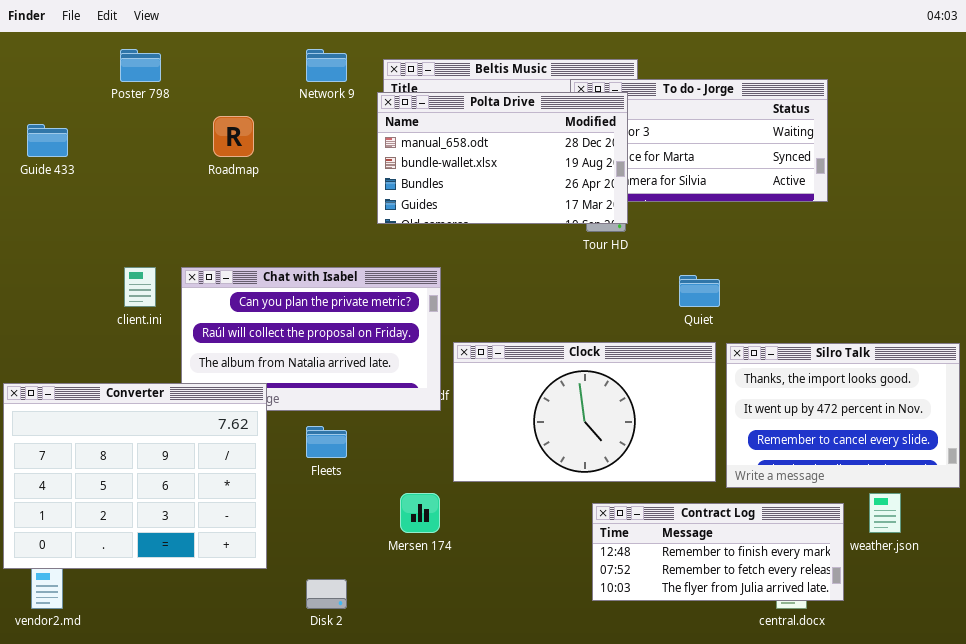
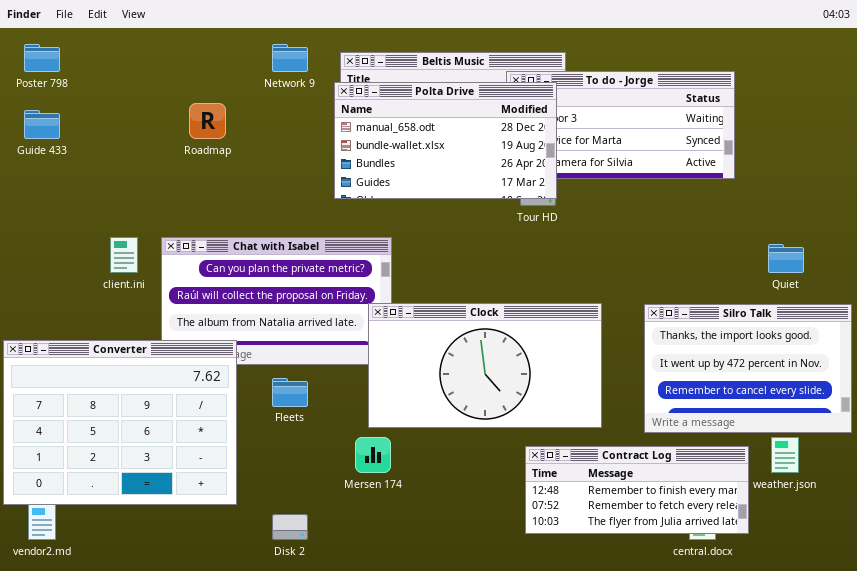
Poster 798: [120,49,161,82] -> [24,44,60,72], moved
Quiet: [679,275,720,307] -> [768,244,804,273], moved
Clock: [453,342,716,482] -> [368,303,602,428], moved

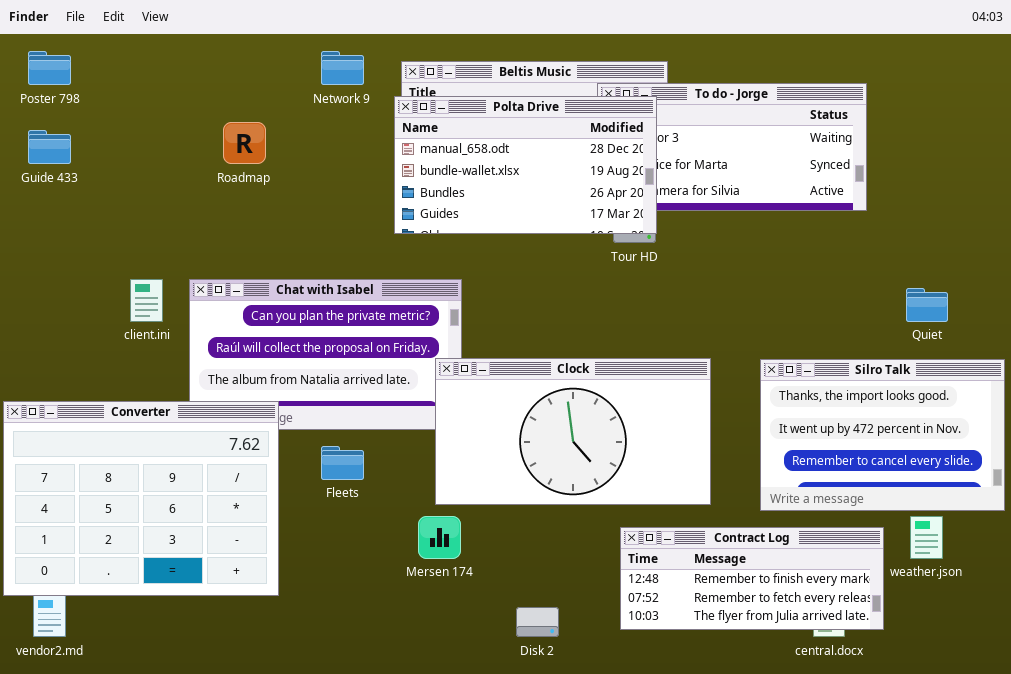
Disk 2: [272,514,308,540] -> [516,607,559,637], moved

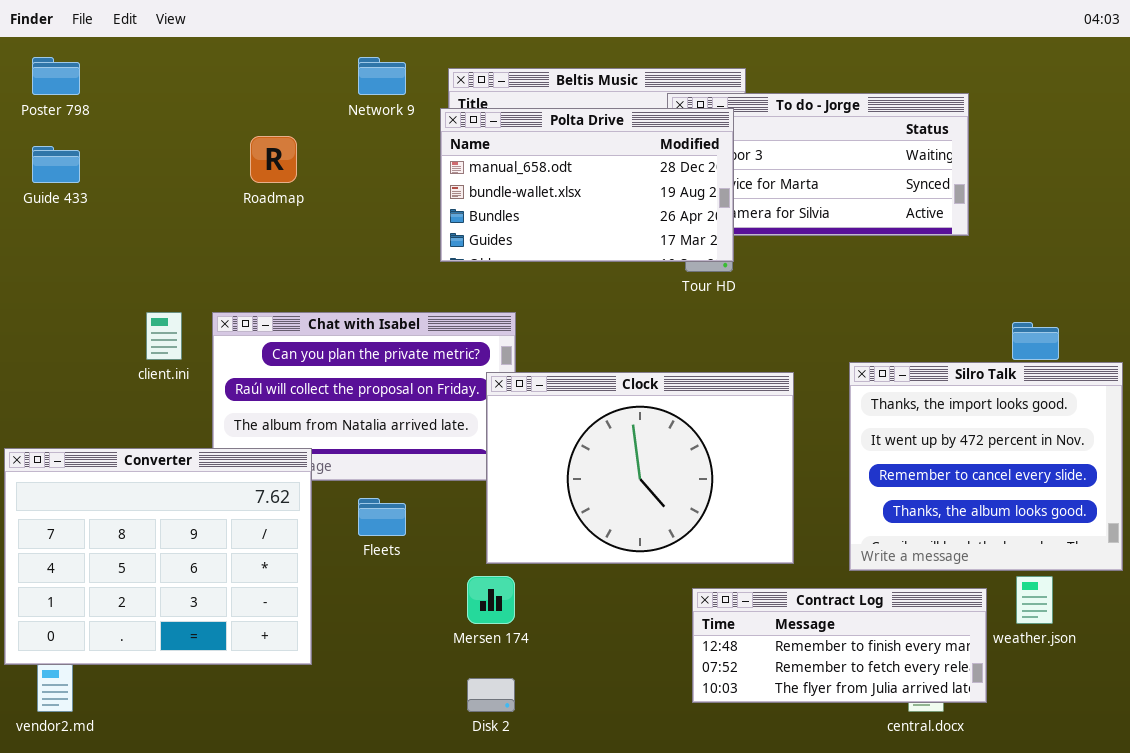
Clock: [435,358,711,505] -> [486,372,794,564], resized
Silro Talk: [760,359,1005,511] -> [849,362,1123,571], resized
Disk 2: [516,607,559,637] -> [467,678,515,712], moved

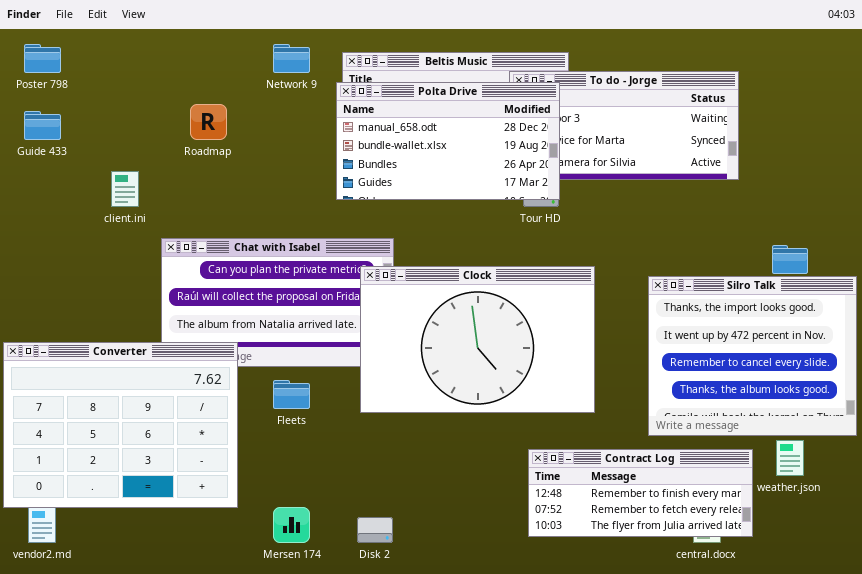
client.ini: [146,312,182,360] -> [111,171,139,207], moved
Clock: [486,372,794,564] -> [360,266,595,413], moved
Mersen 174: [467,576,515,624] -> [273,507,310,543], moved

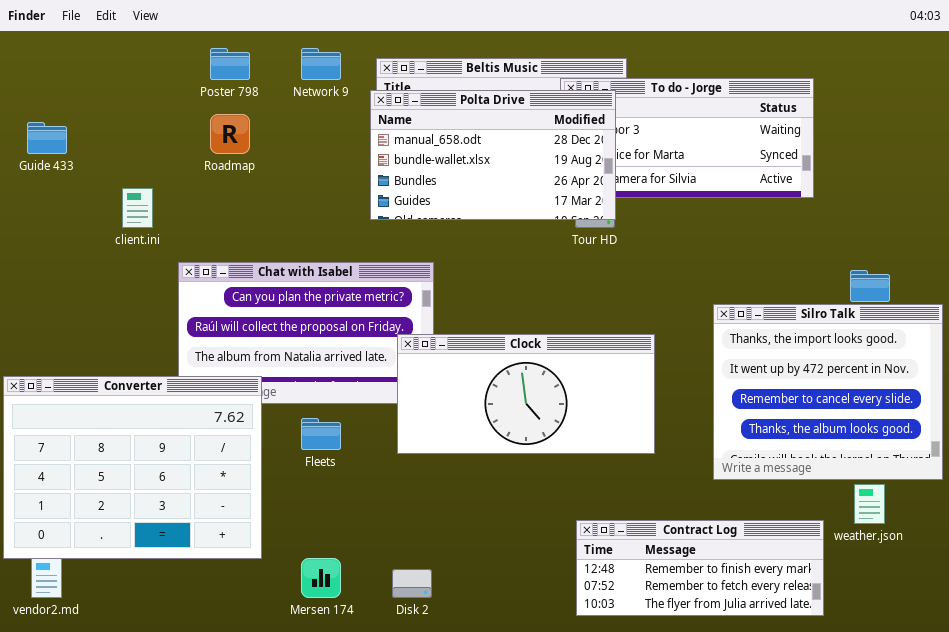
Poster 798: [24,44,61,73] -> [210,48,250,80], moved
Clock: [360,266,595,413] -> [397,334,655,454], resized
Contract Log: [528,449,753,537] -> [576,520,824,616], moved

